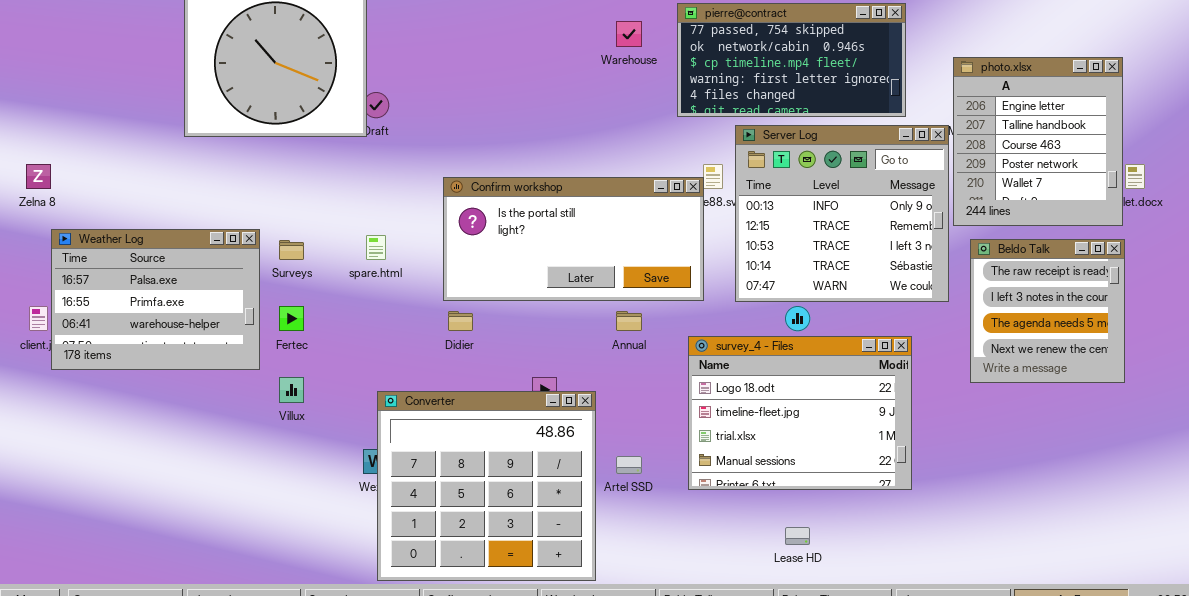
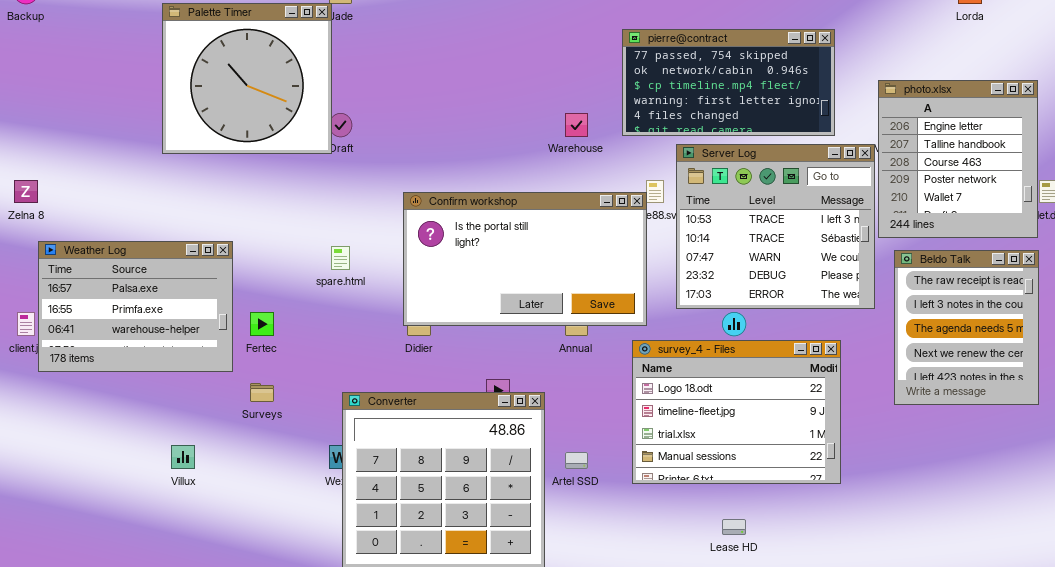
Warehouse: [616,21,642,47] -> [565,113,588,137], moved
Server Log: [735,125,949,302] -> [676,144,875,309], scrolled down 2 rows
Confirm workshop: [443,177,704,301] -> [403,192,647,326], resized
Beldo Talk: [970,239,1125,383] -> [894,250,1039,405], resized
Surveys: [279,240,304,260] -> [250,383,274,402], moved
Villux: [279,377,304,403] -> [171,445,195,469], moved

